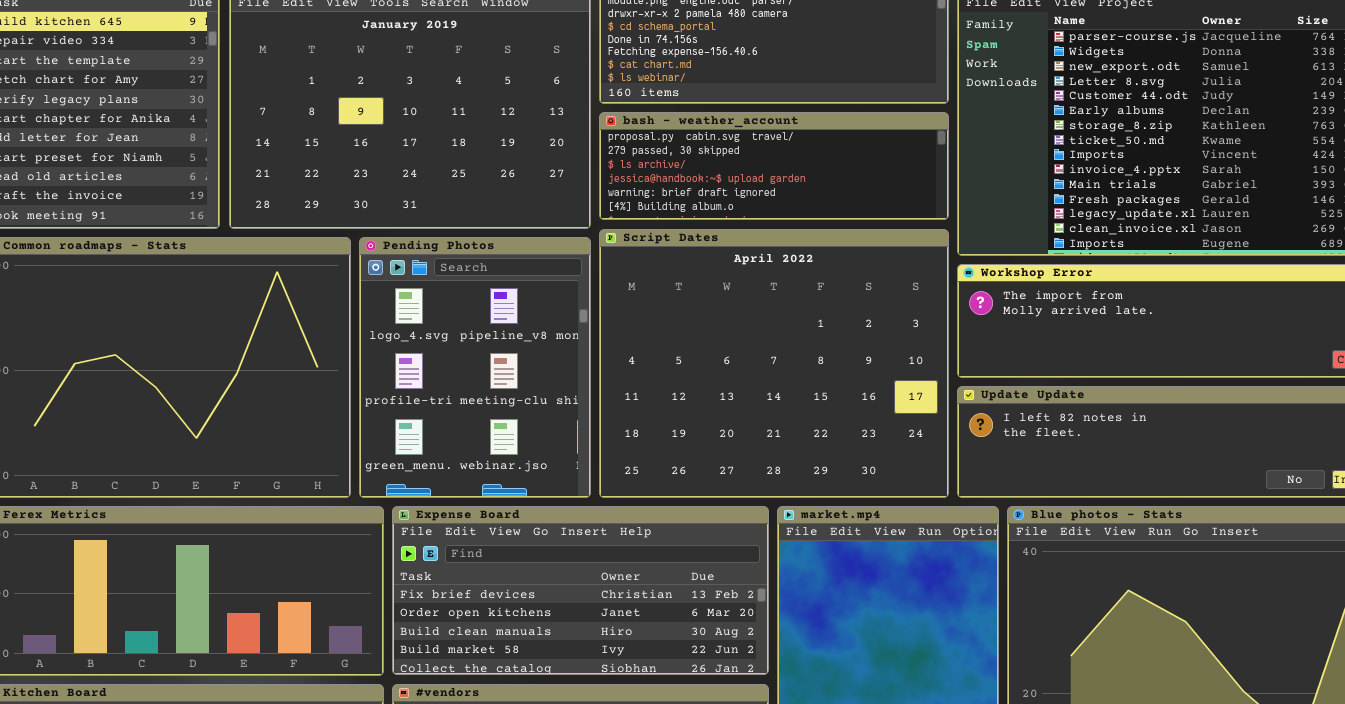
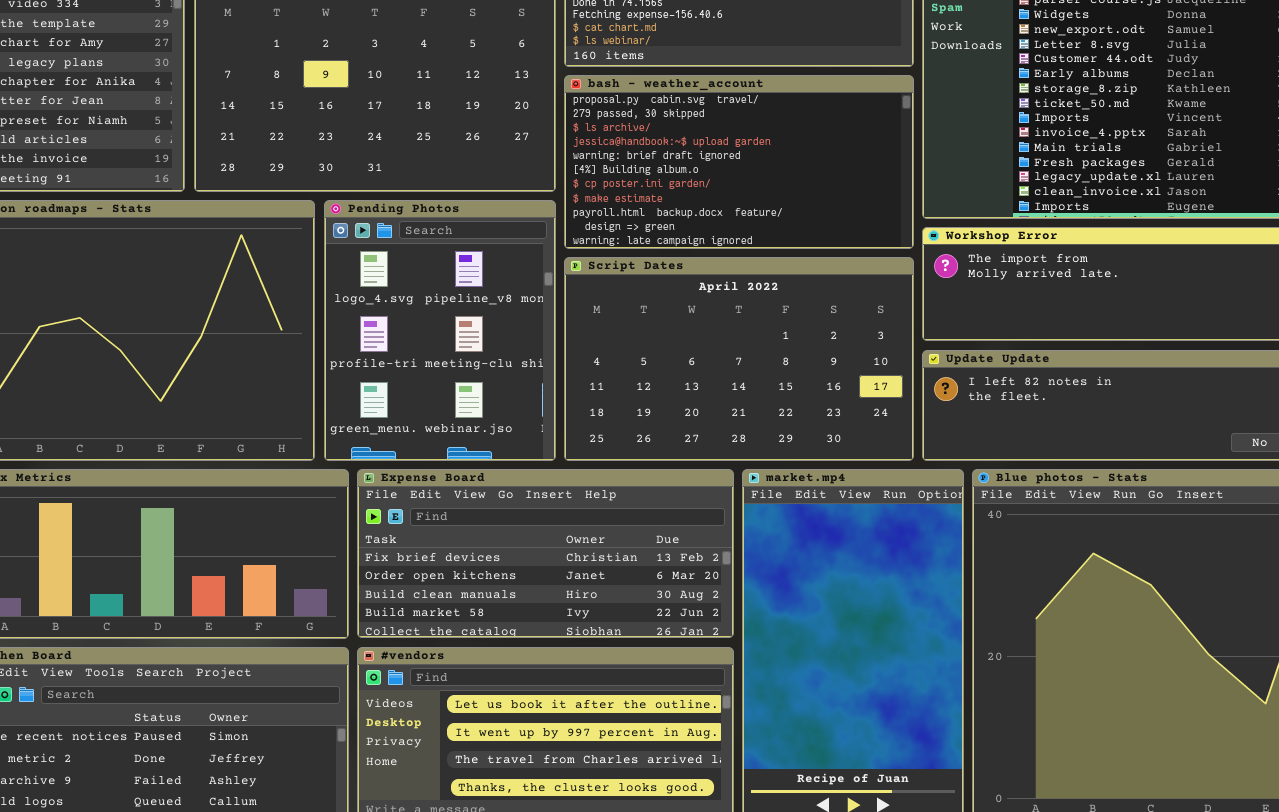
bash - weather_account: [599,112,949,220] -> [564,75,914,249], resized
Script Dates: [599,229,949,498] -> [564,257,914,461], resized

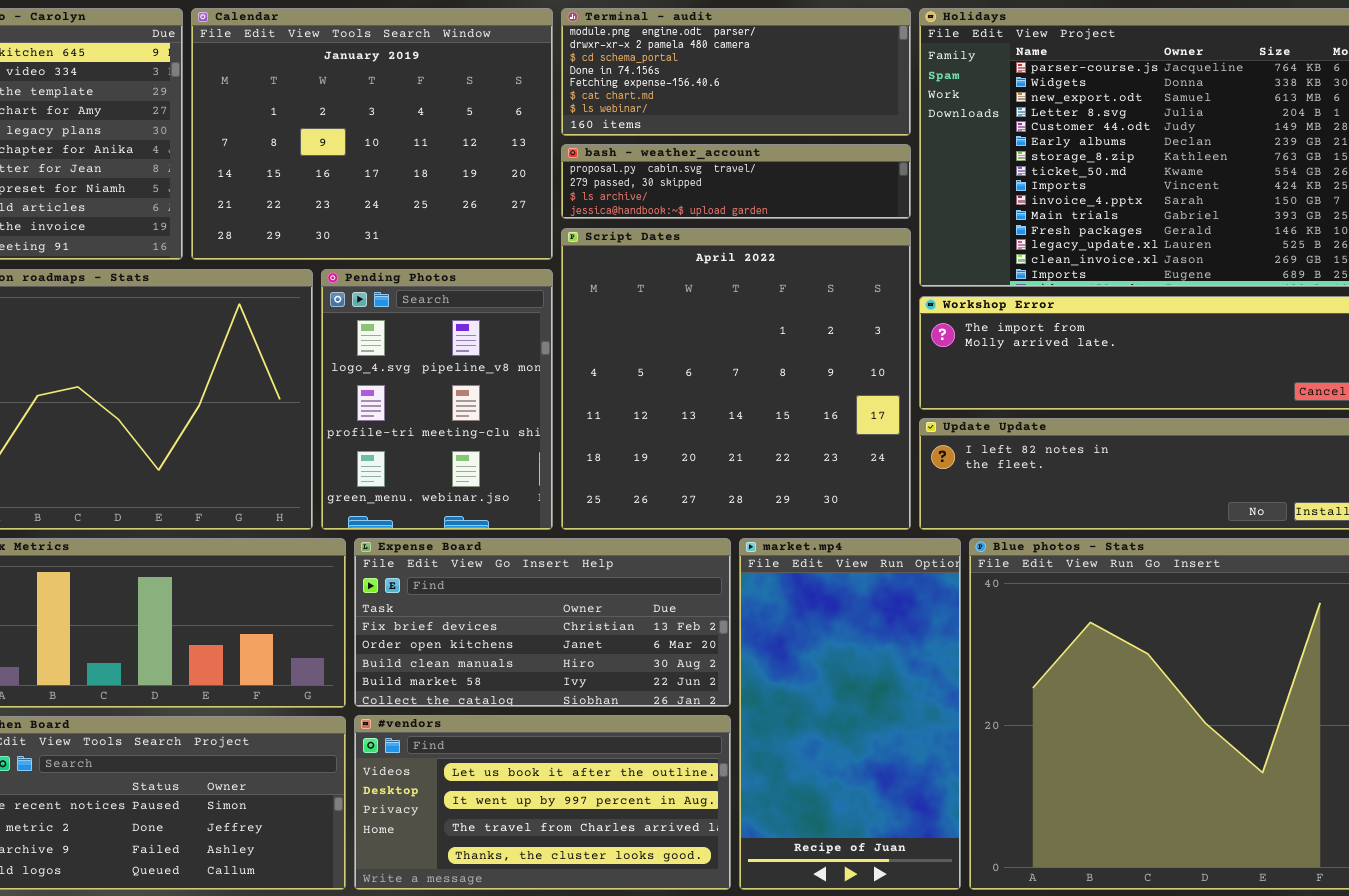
bash - weather_account: [564,75,914,249] -> [561,144,911,219], resized
Script Dates: [564,257,914,461] -> [561,228,911,530], resized

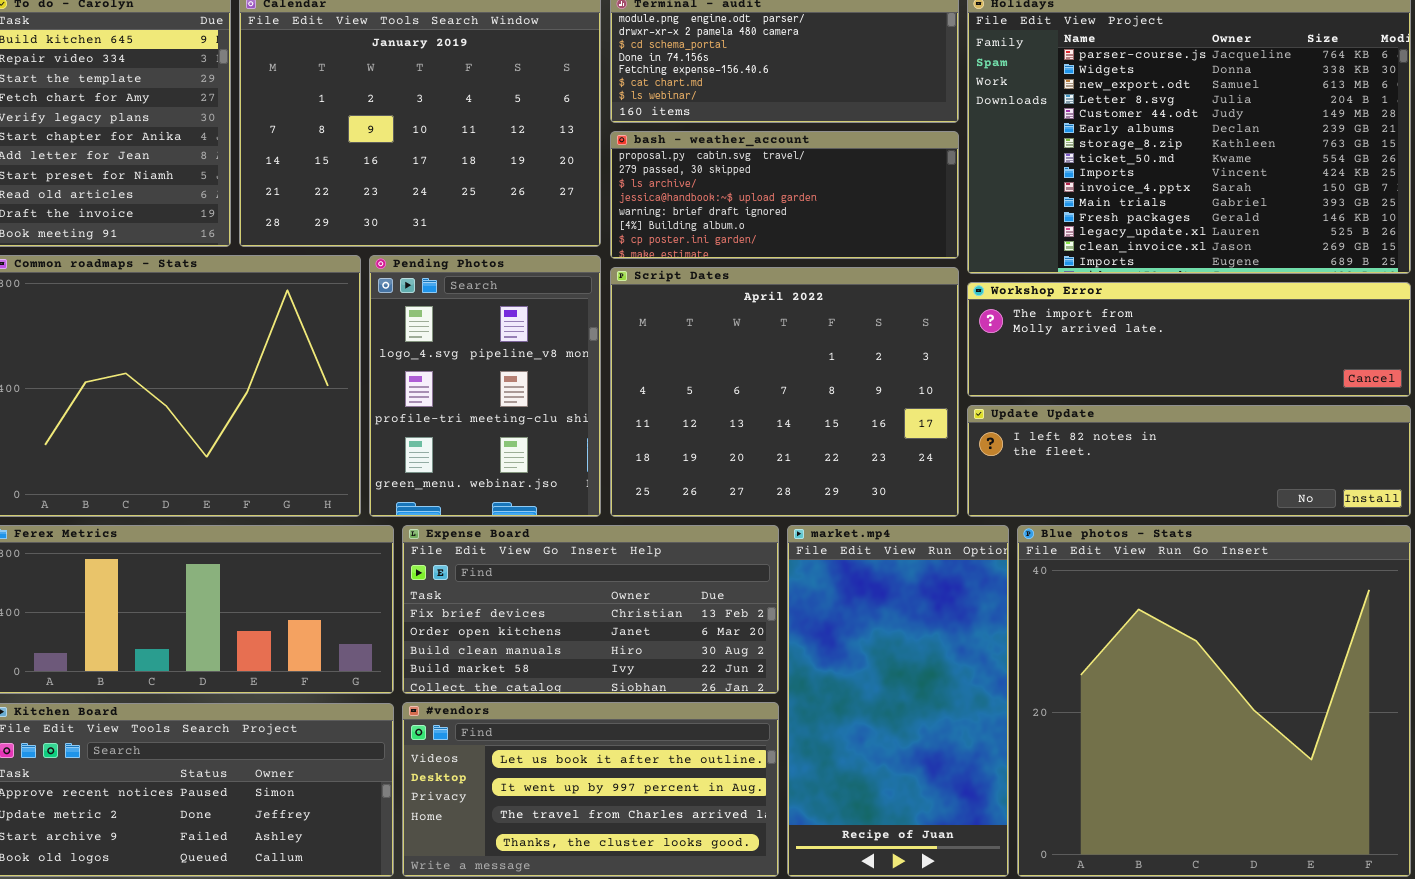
bash - weather_account: [561,144,911,219] -> [610,131,959,259], resized
Script Dates: [561,228,911,530] -> [610,267,959,517], resized

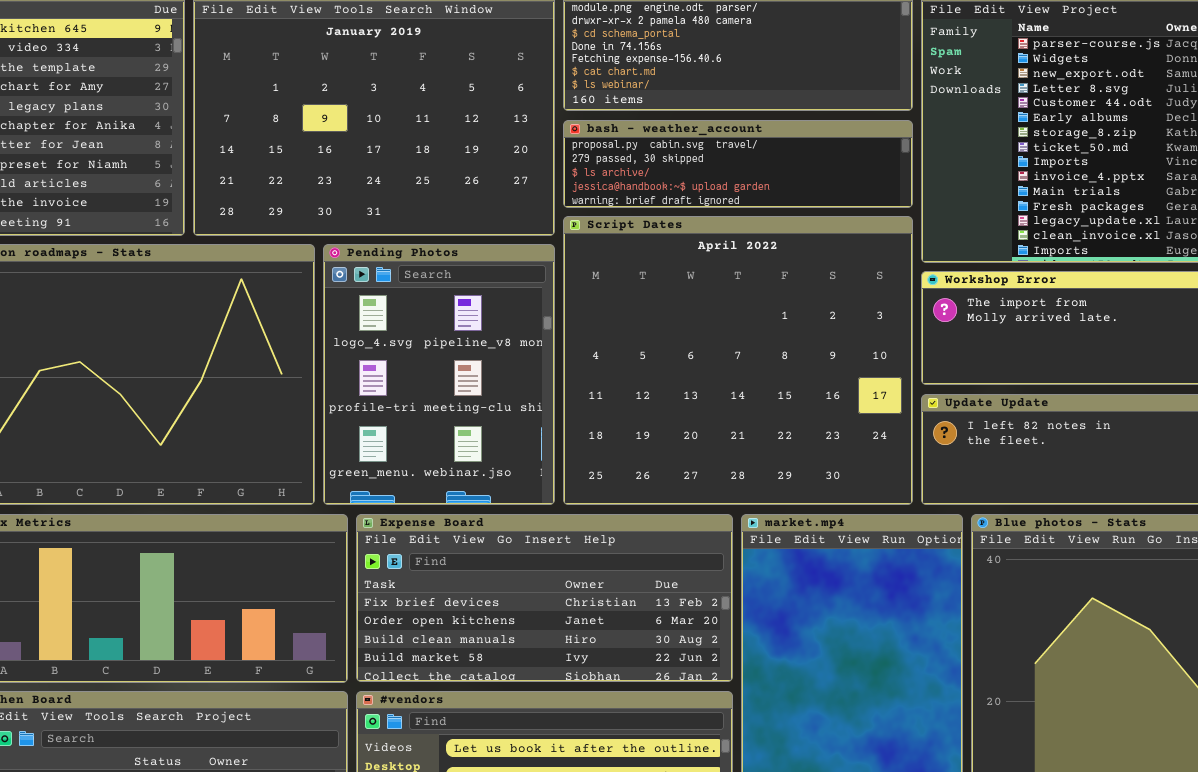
bash - weather_account: [610,131,959,259] -> [563,120,913,208], resized
Script Dates: [610,267,959,517] -> [563,216,913,505], resized

